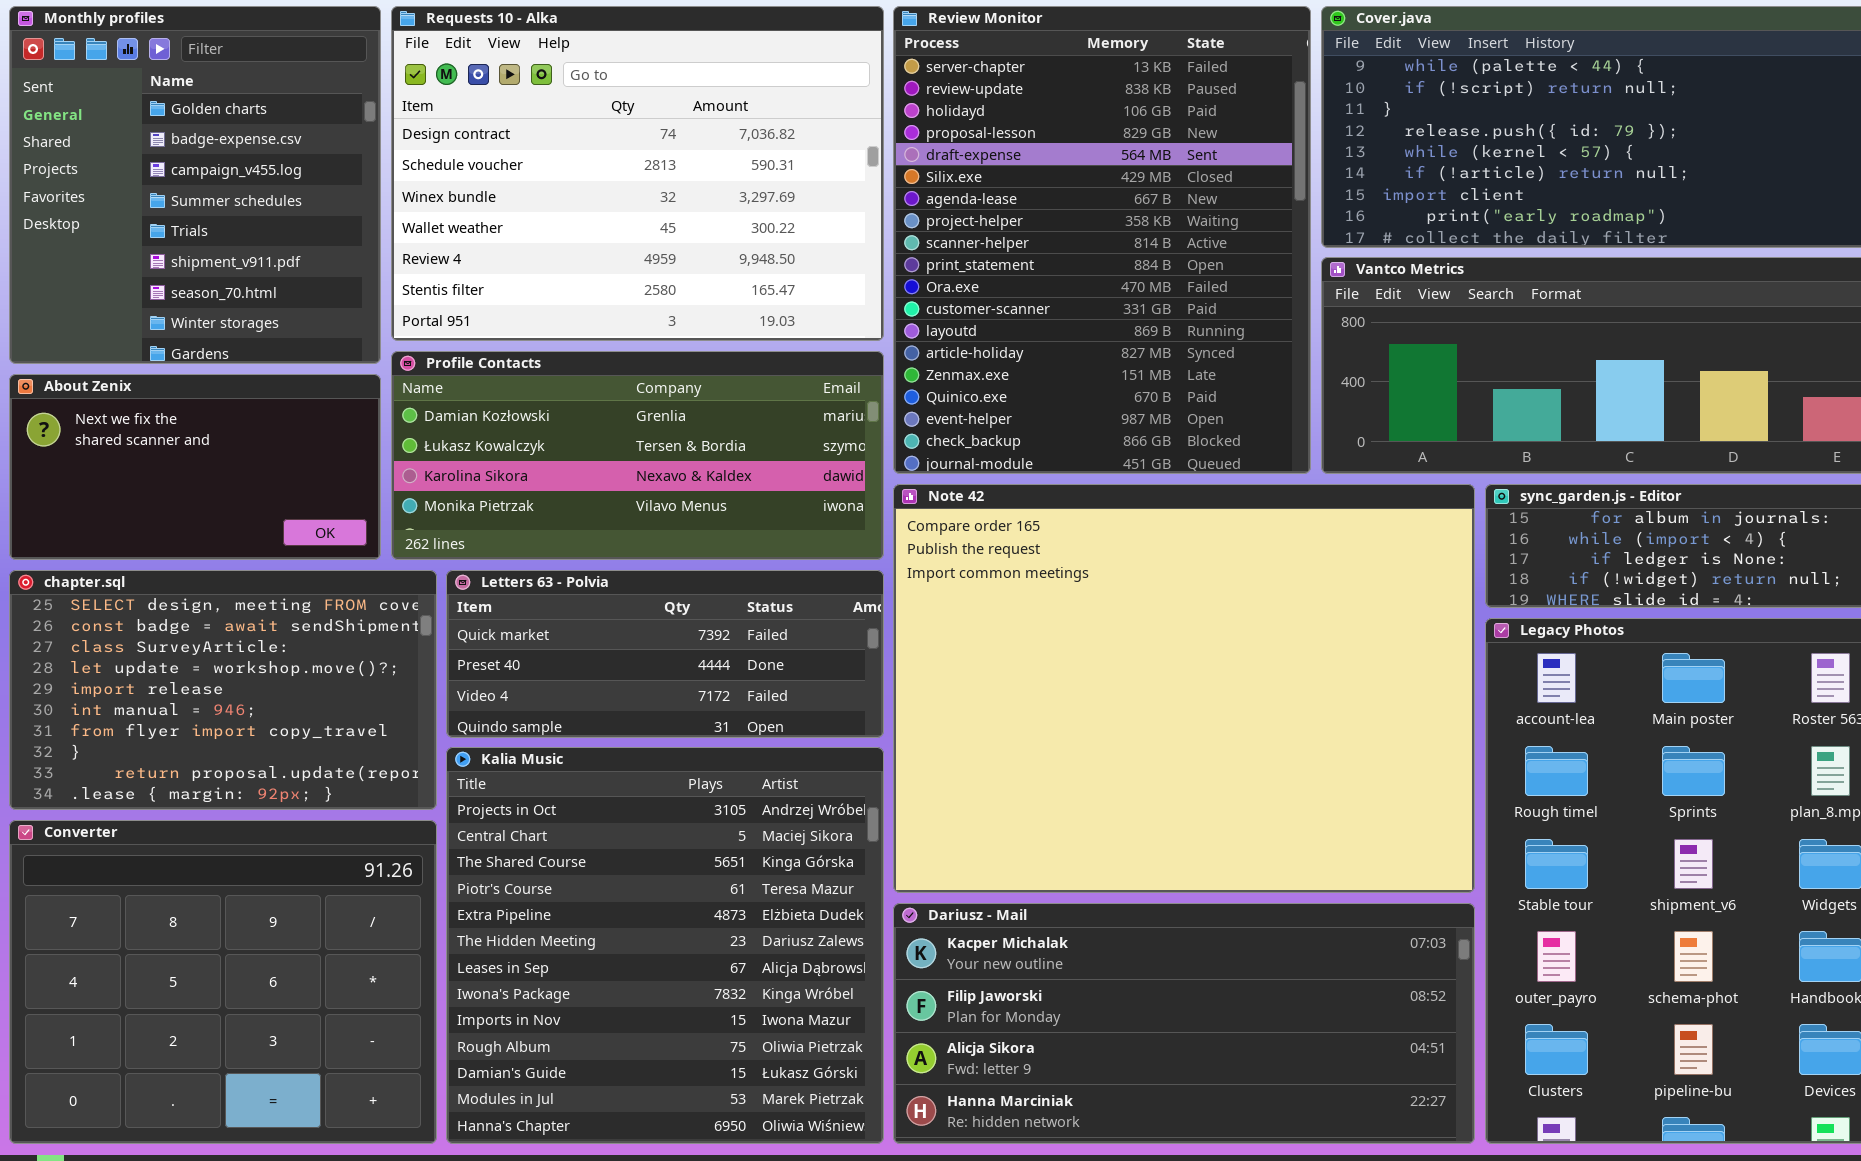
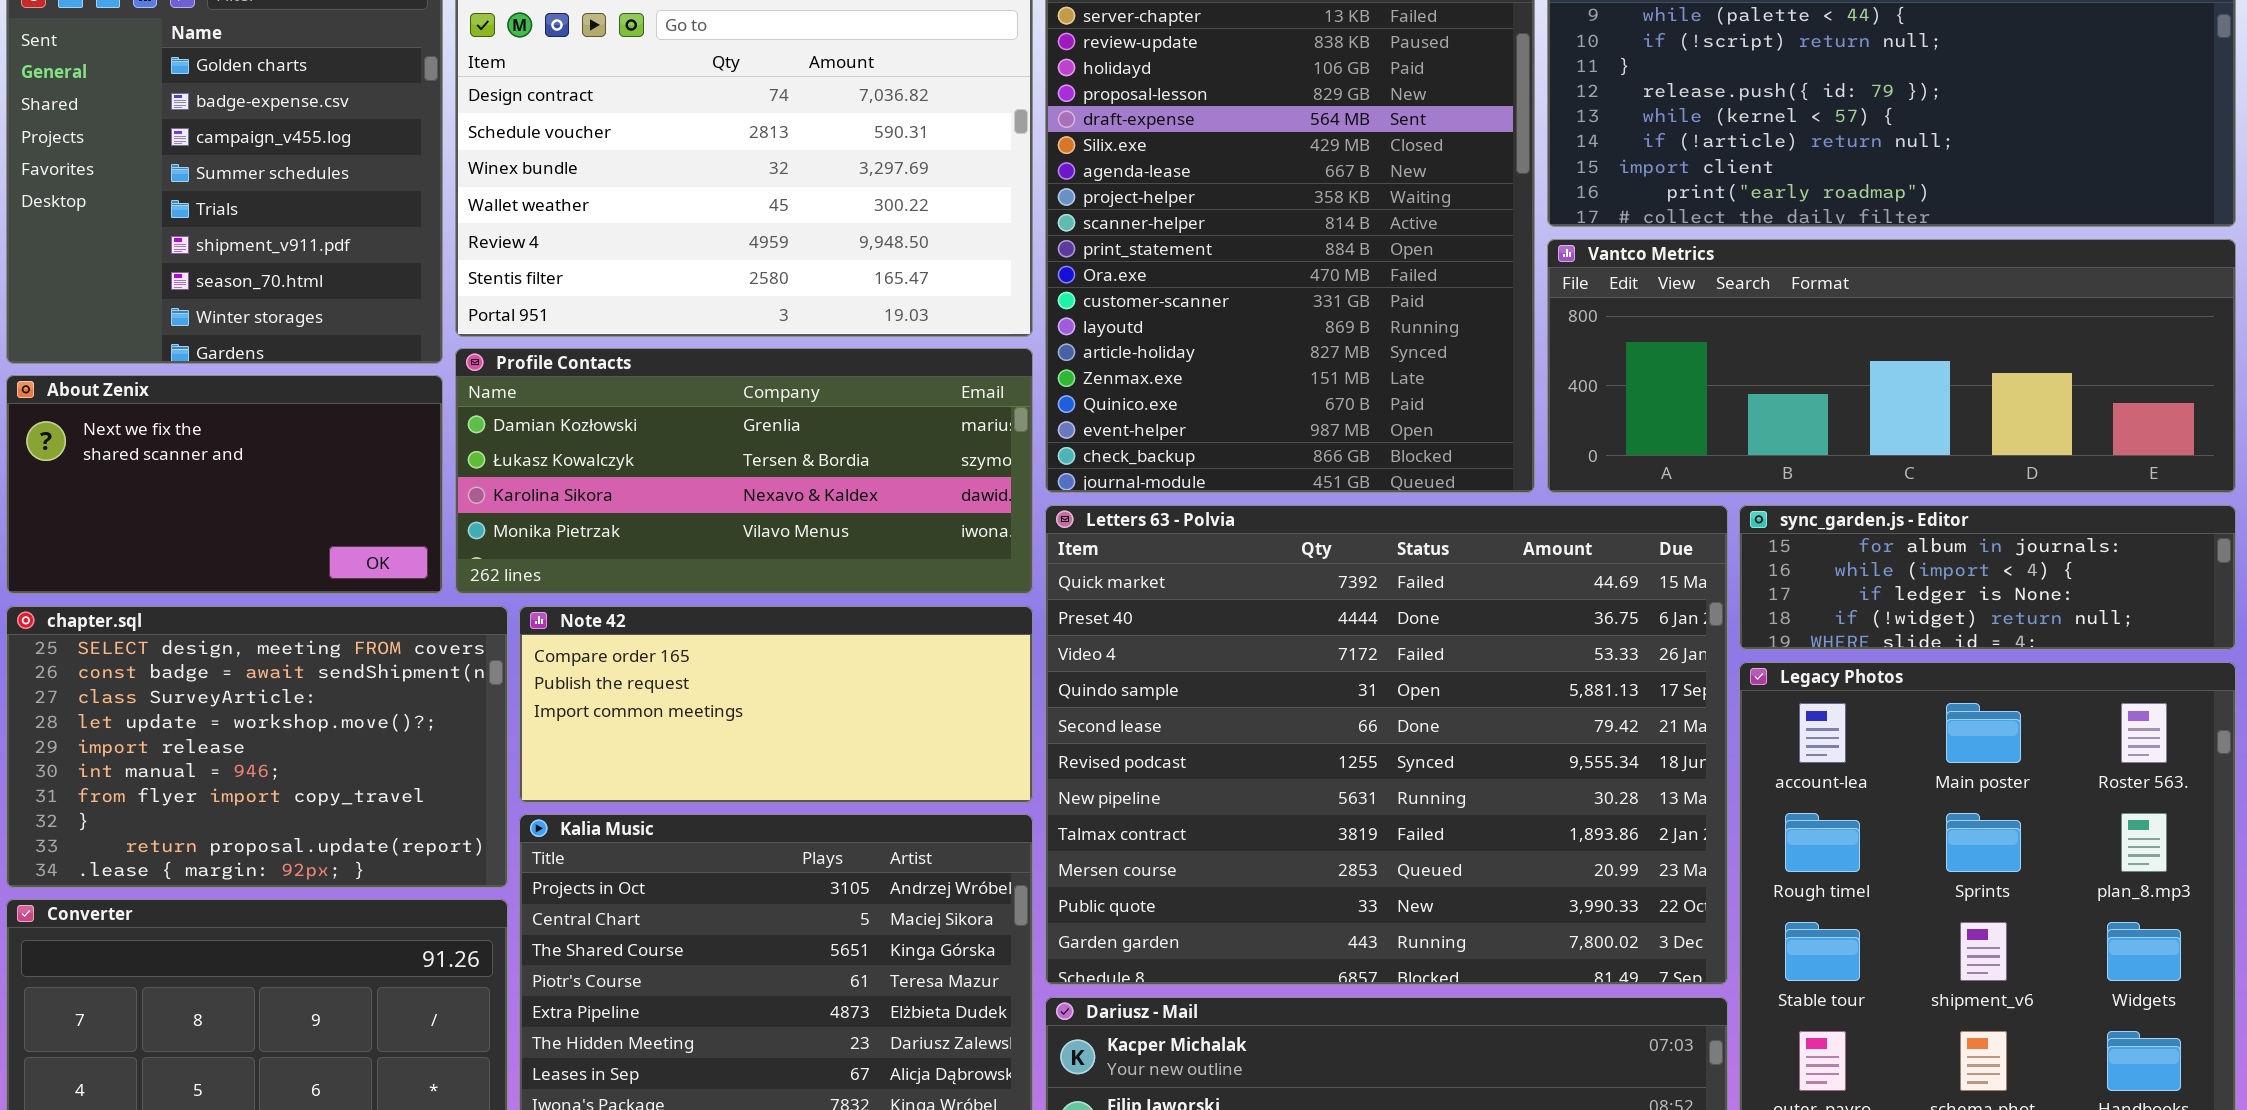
Note 42: [893,484,1475,893] -> [519,606,1033,803], moved, resized
Letters 63 - Polvia: [446,570,884,738] -> [1045,505,1728,985], moved, resized

